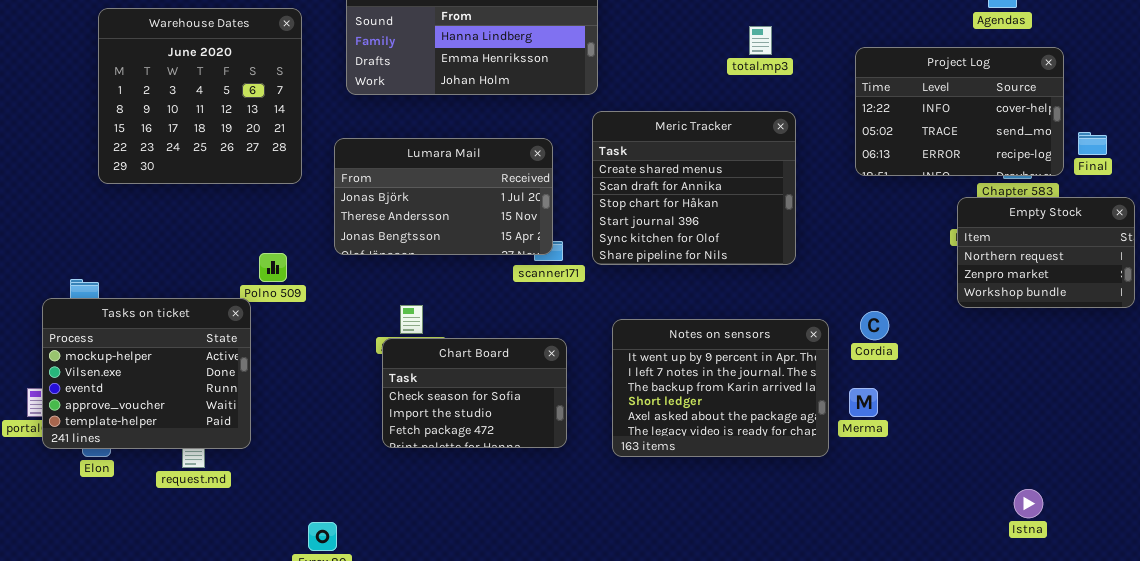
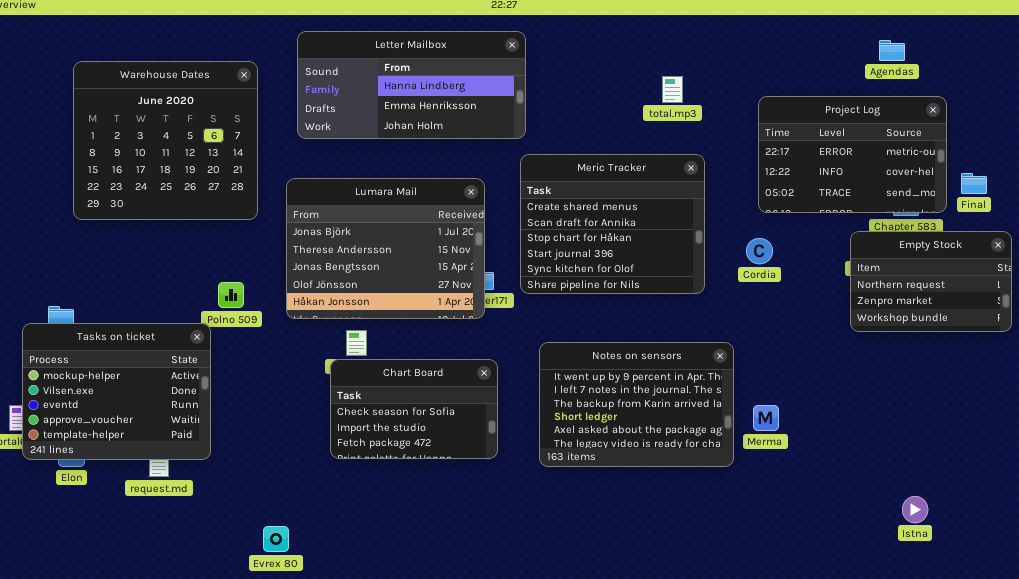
Project Log: [855,47,1064,176] -> [758,96,947,213], scrolled up 1 row
Lumara Mail: [334,138,553,255] -> [286,178,485,319], resized
Cordia: [860,311,889,340] -> [746,238,773,264], moved

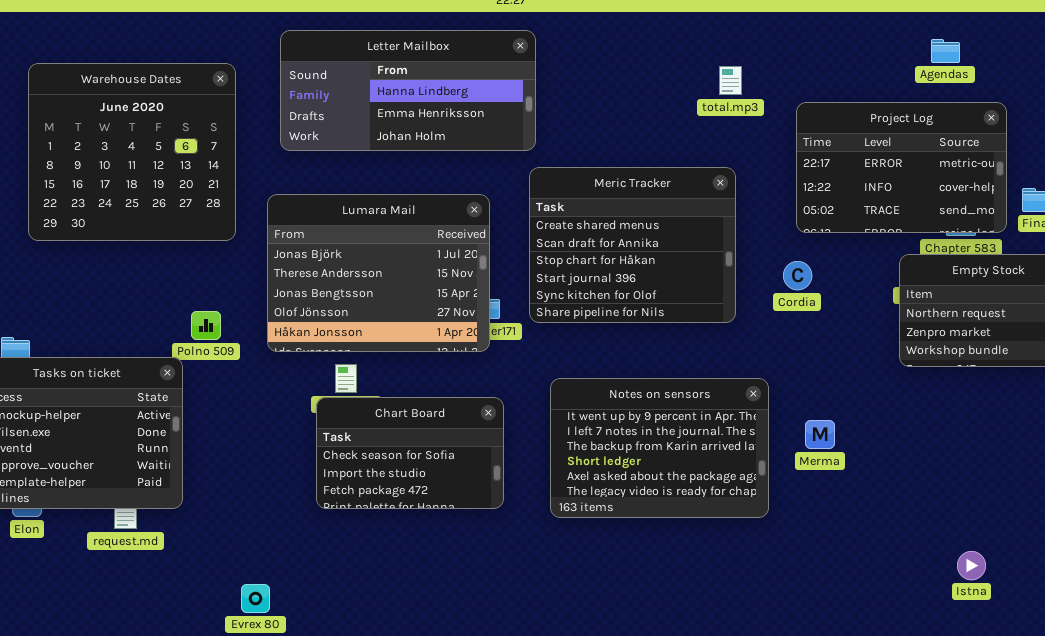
total.mp3: [662,76,683,103] -> [719,66,742,95], moved
Merma: [753,405,779,431] -> [805,420,835,449], moved

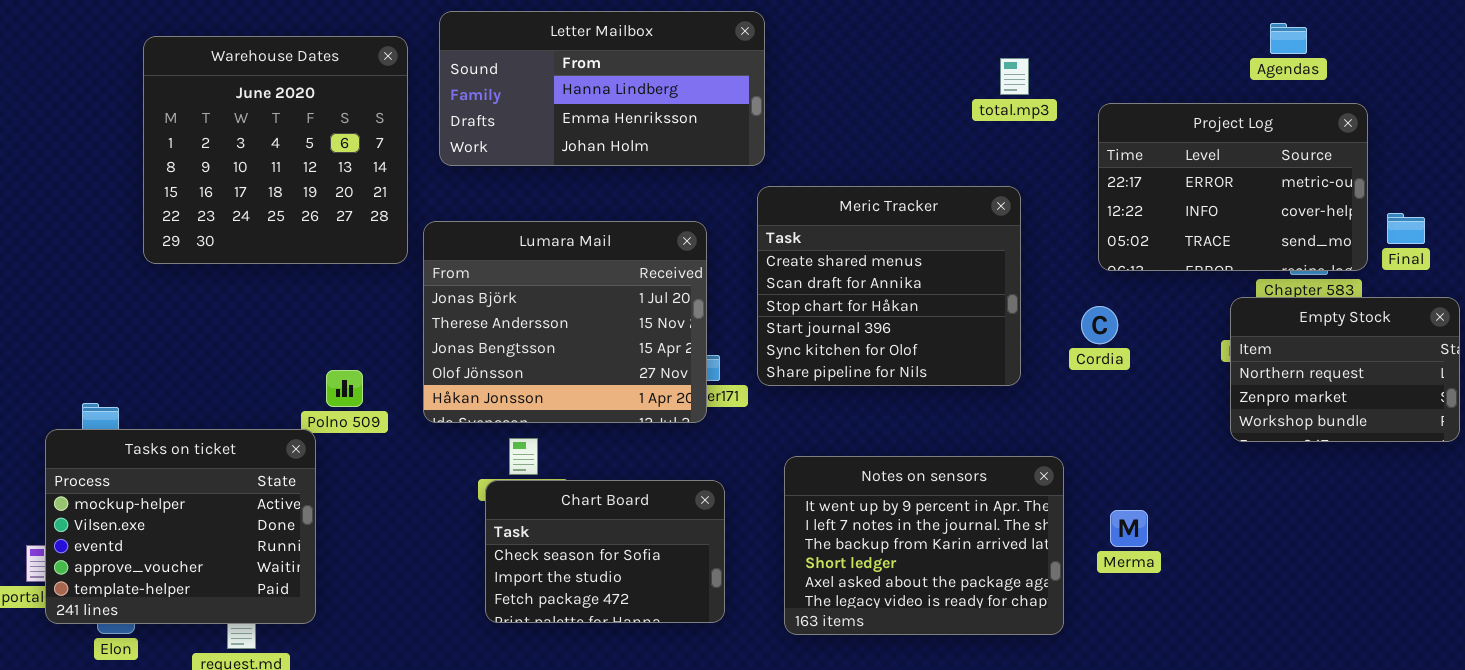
Warehouse Dates: [28,63,236,241] -> [143,36,408,264], moved

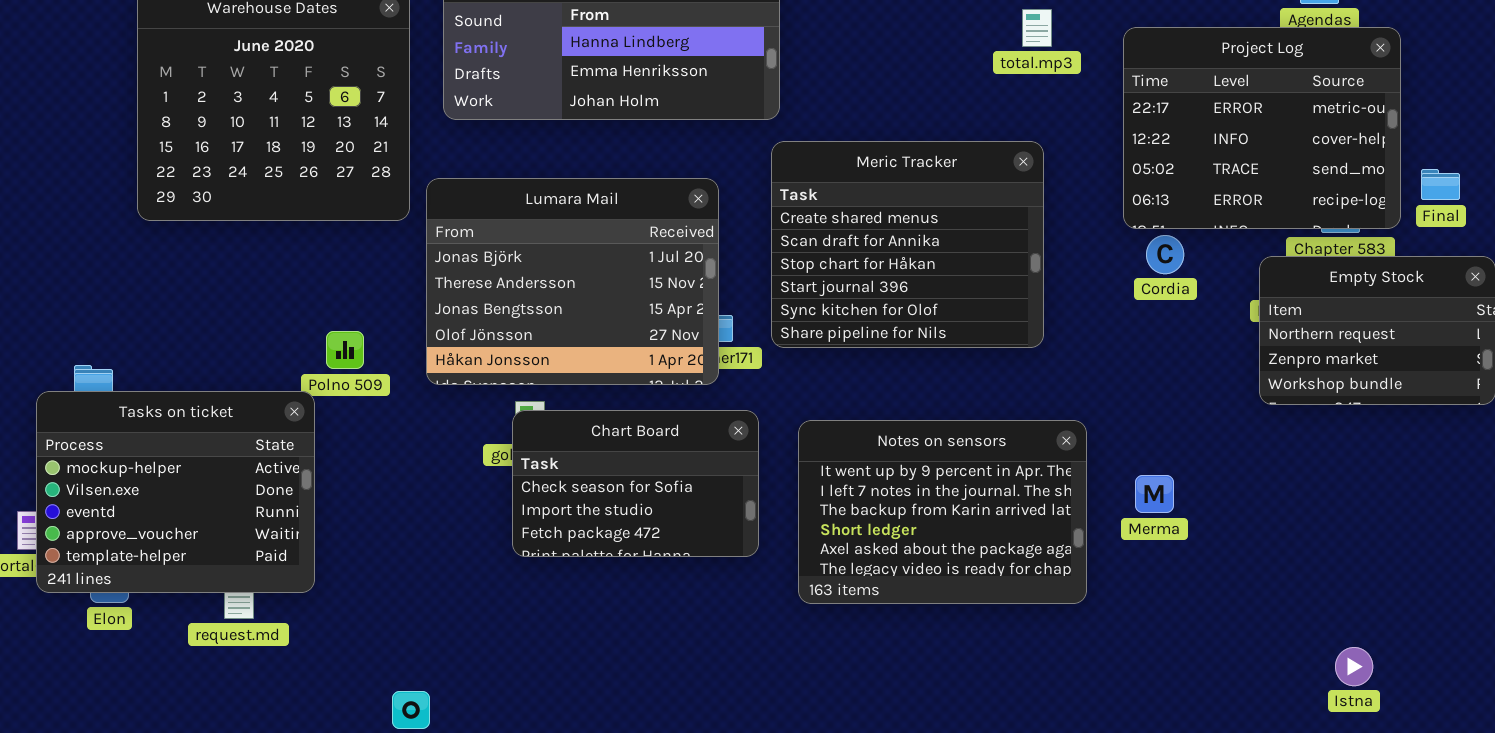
Project Log: [1098,103,1368,271] -> [1123,27,1401,229], resized
Cordia: [1081,306,1118,344] -> [1146,235,1184,274], moved
Chart Board: [485,480,725,623] -> [512,410,759,557], moved

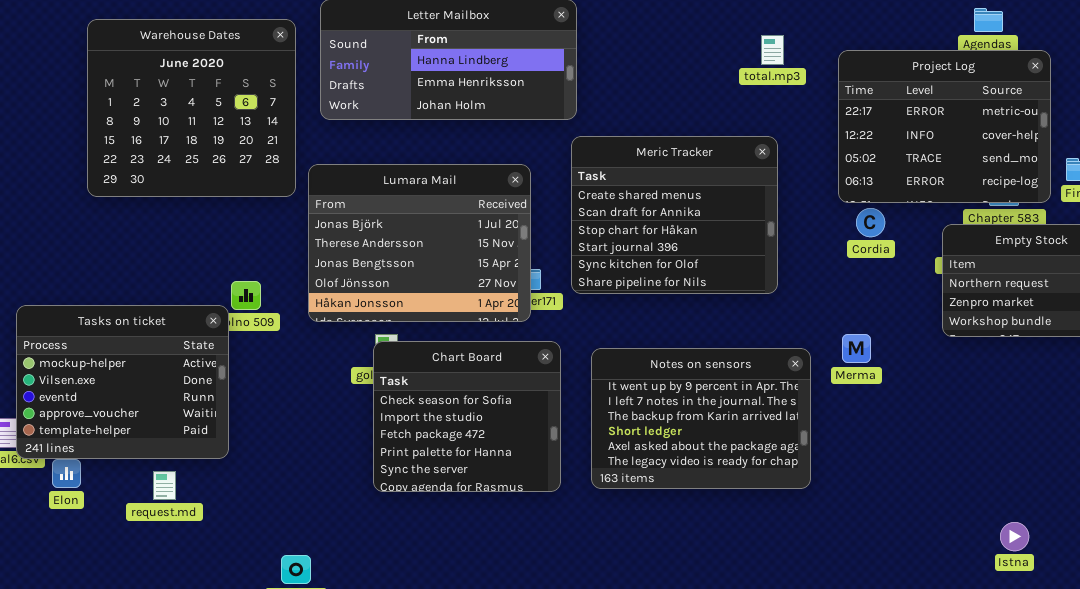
Tasks on ticket: [36,391,315,593] -> [16,305,229,459], moved
Chart Board: [512,410,759,557] -> [373,341,561,492], resized
Merma: [1135,475,1174,513] -> [842,334,871,363], moved

